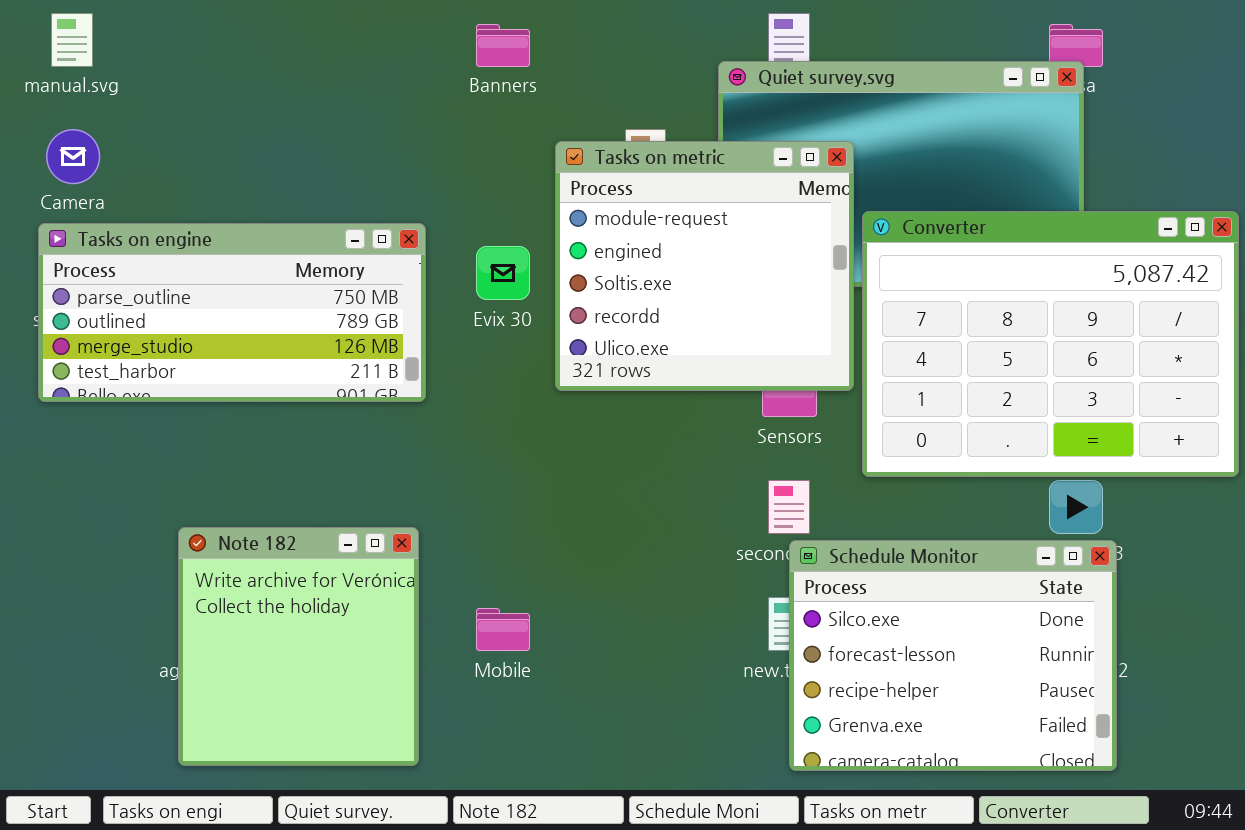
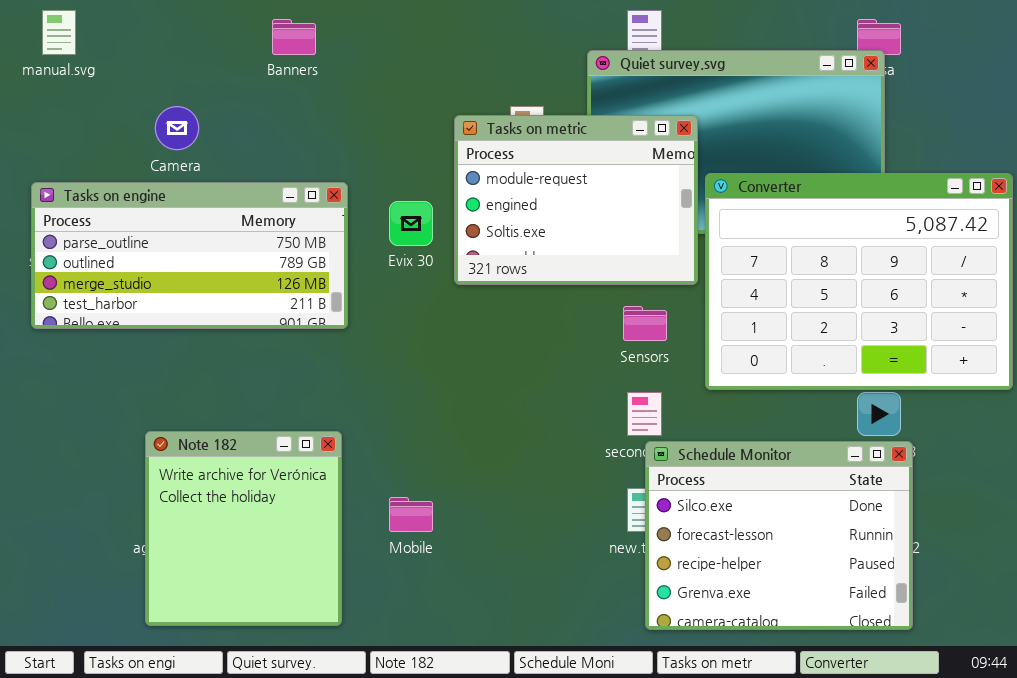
Banners: [476,24,530,67] -> [272,19,316,55], moved
Camera: [46,129,100,184] -> [155,106,199,150], moved
Tasks on metric: [555,141,854,391] -> [454,115,698,285], resized

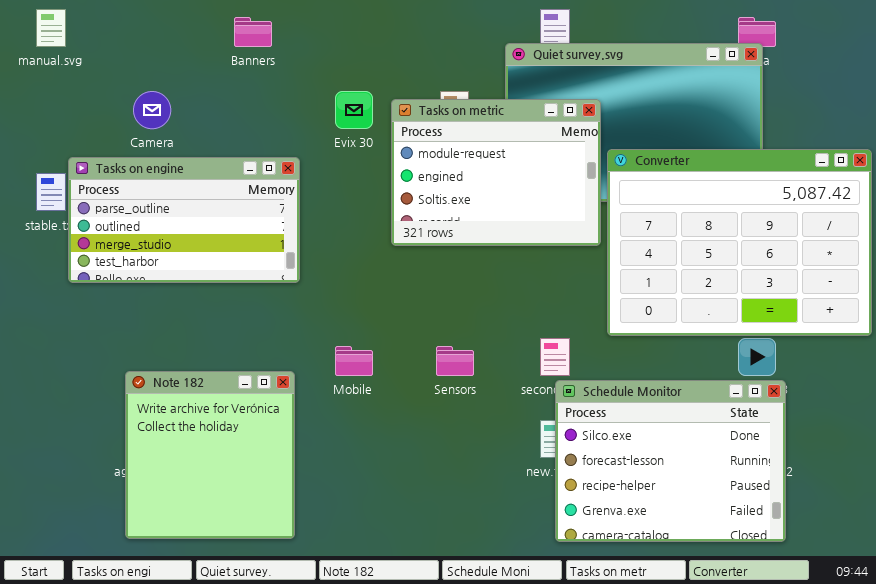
Tasks on engine: [31,182,348,329] -> [68,157,300,283], resized
Evix 30: [389,201,433,246] -> [335,91,373,129], moved
Sensors: [623,306,667,341] -> [436,346,474,376], moved
Mobile: [389,497,433,532] -> [335,346,373,376], moved

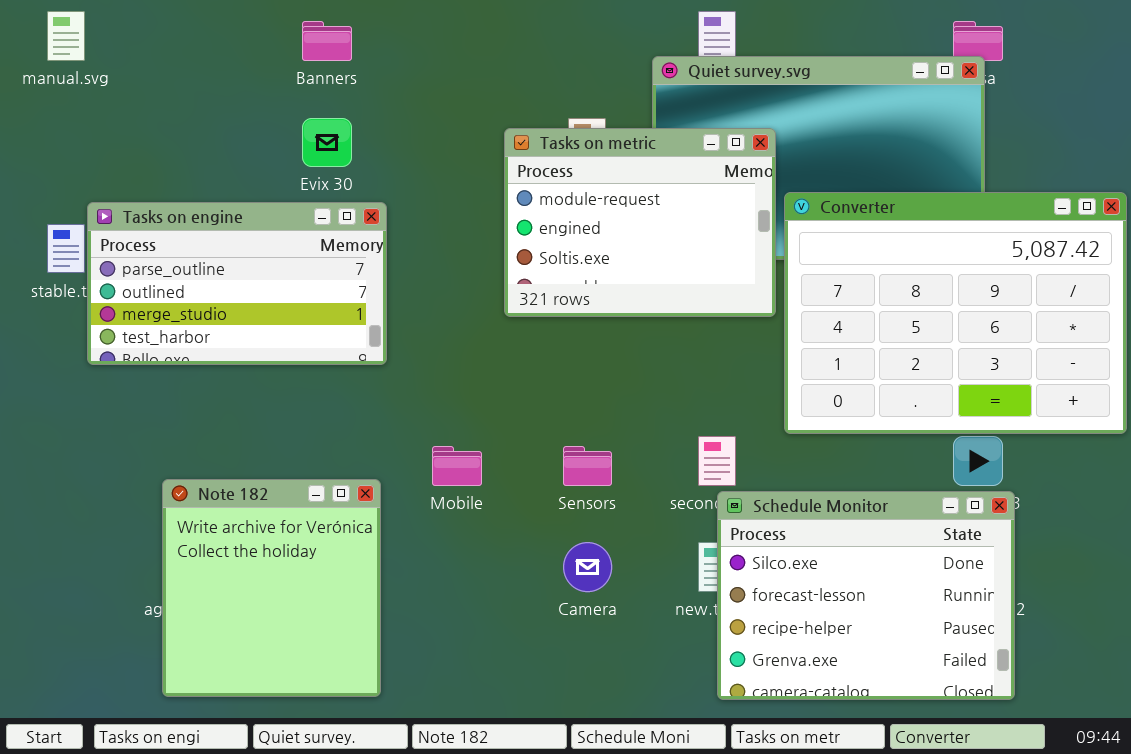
Camera: [133,91,171,129] -> [563,542,612,592], moved
Evix 30: [335,91,373,129] -> [302,118,352,167], moved

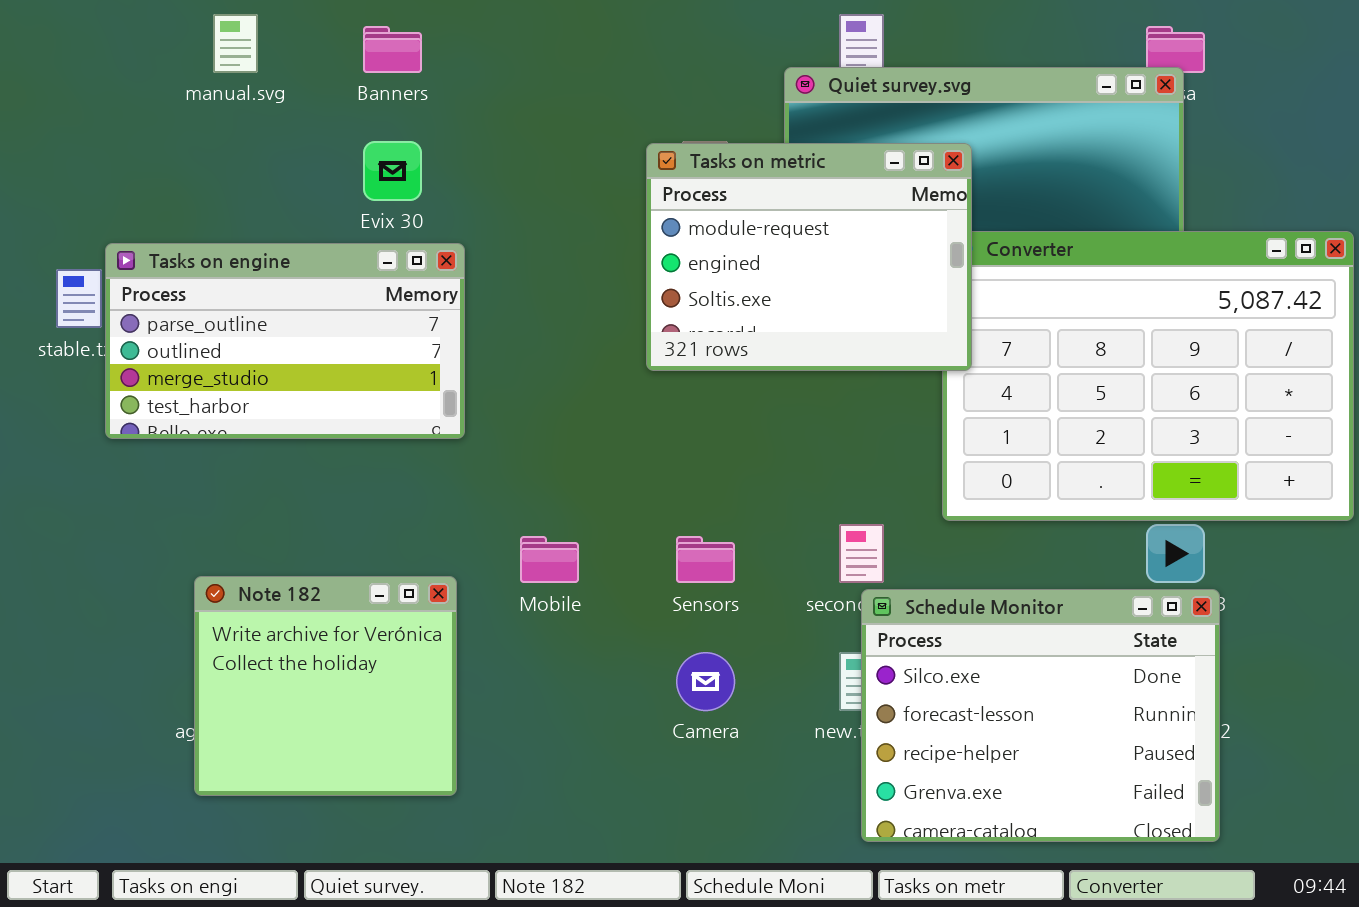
manual.svg: [47,11,85,61] -> [213,14,258,73], moved
Tasks on metric: [504,128,776,317] -> [646,143,972,371], moved
Note 182: [162,479,381,697] -> [194,576,457,796], resized

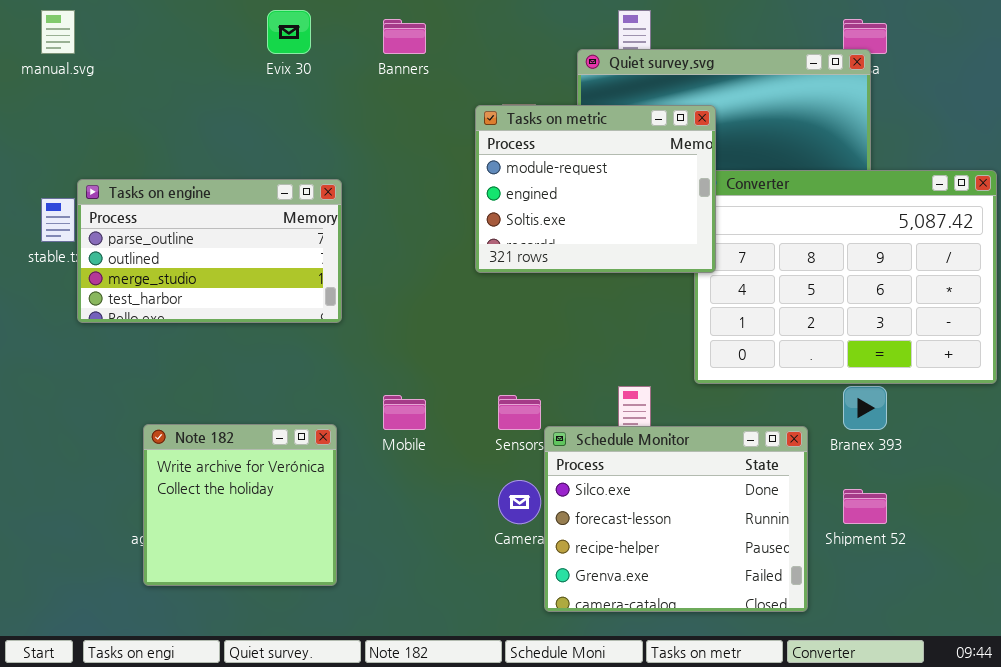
manual.svg: [213,14,258,73] -> [41,10,75,54], moved
Banners: [363,26,422,73] -> [383,19,426,54], moved
Evix 30: [363,141,422,201] -> [267,10,311,54], moved
Schedule Monitor: [861,589,1220,842] -> [544,426,808,612], moved

